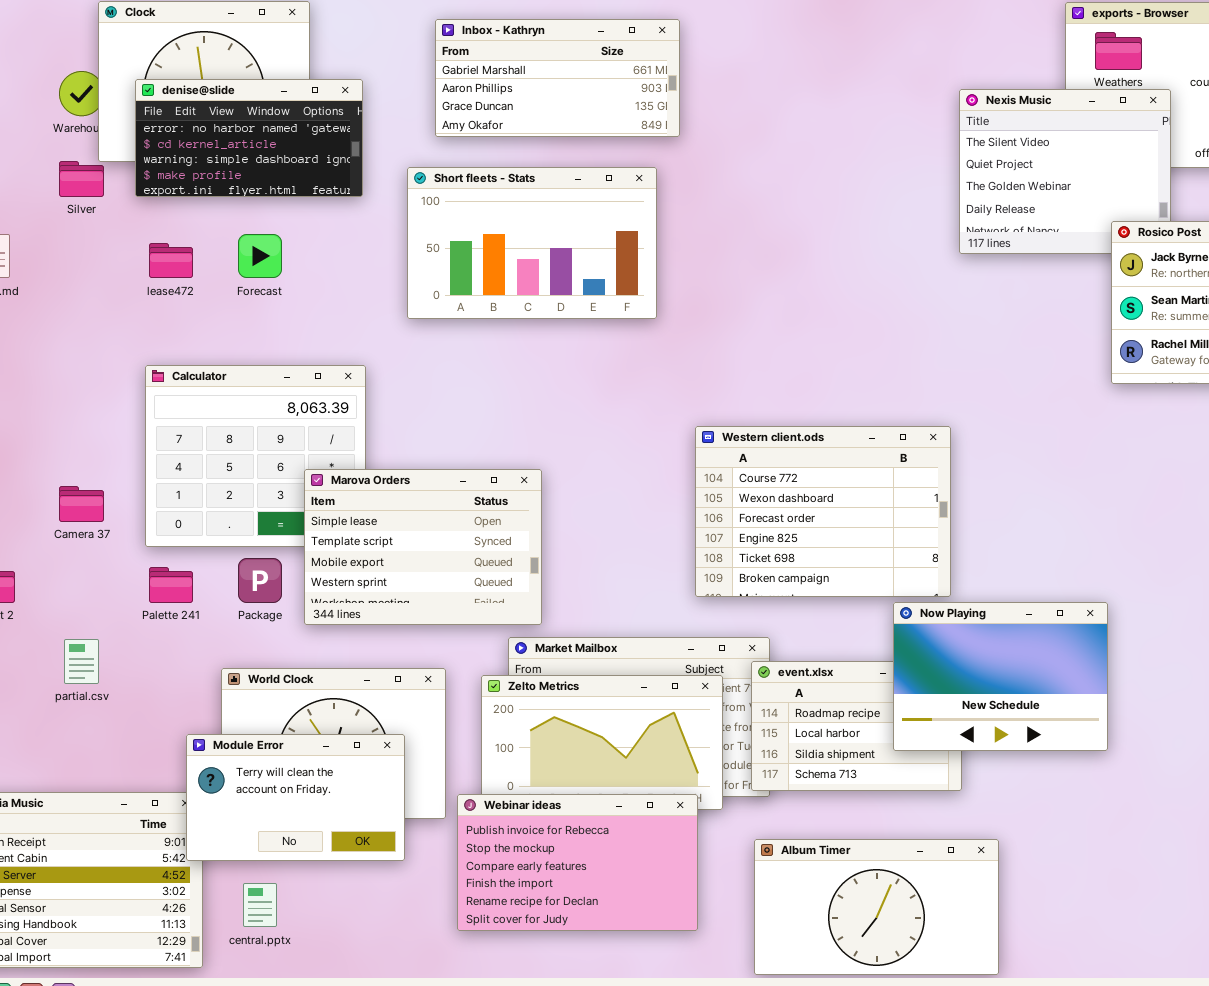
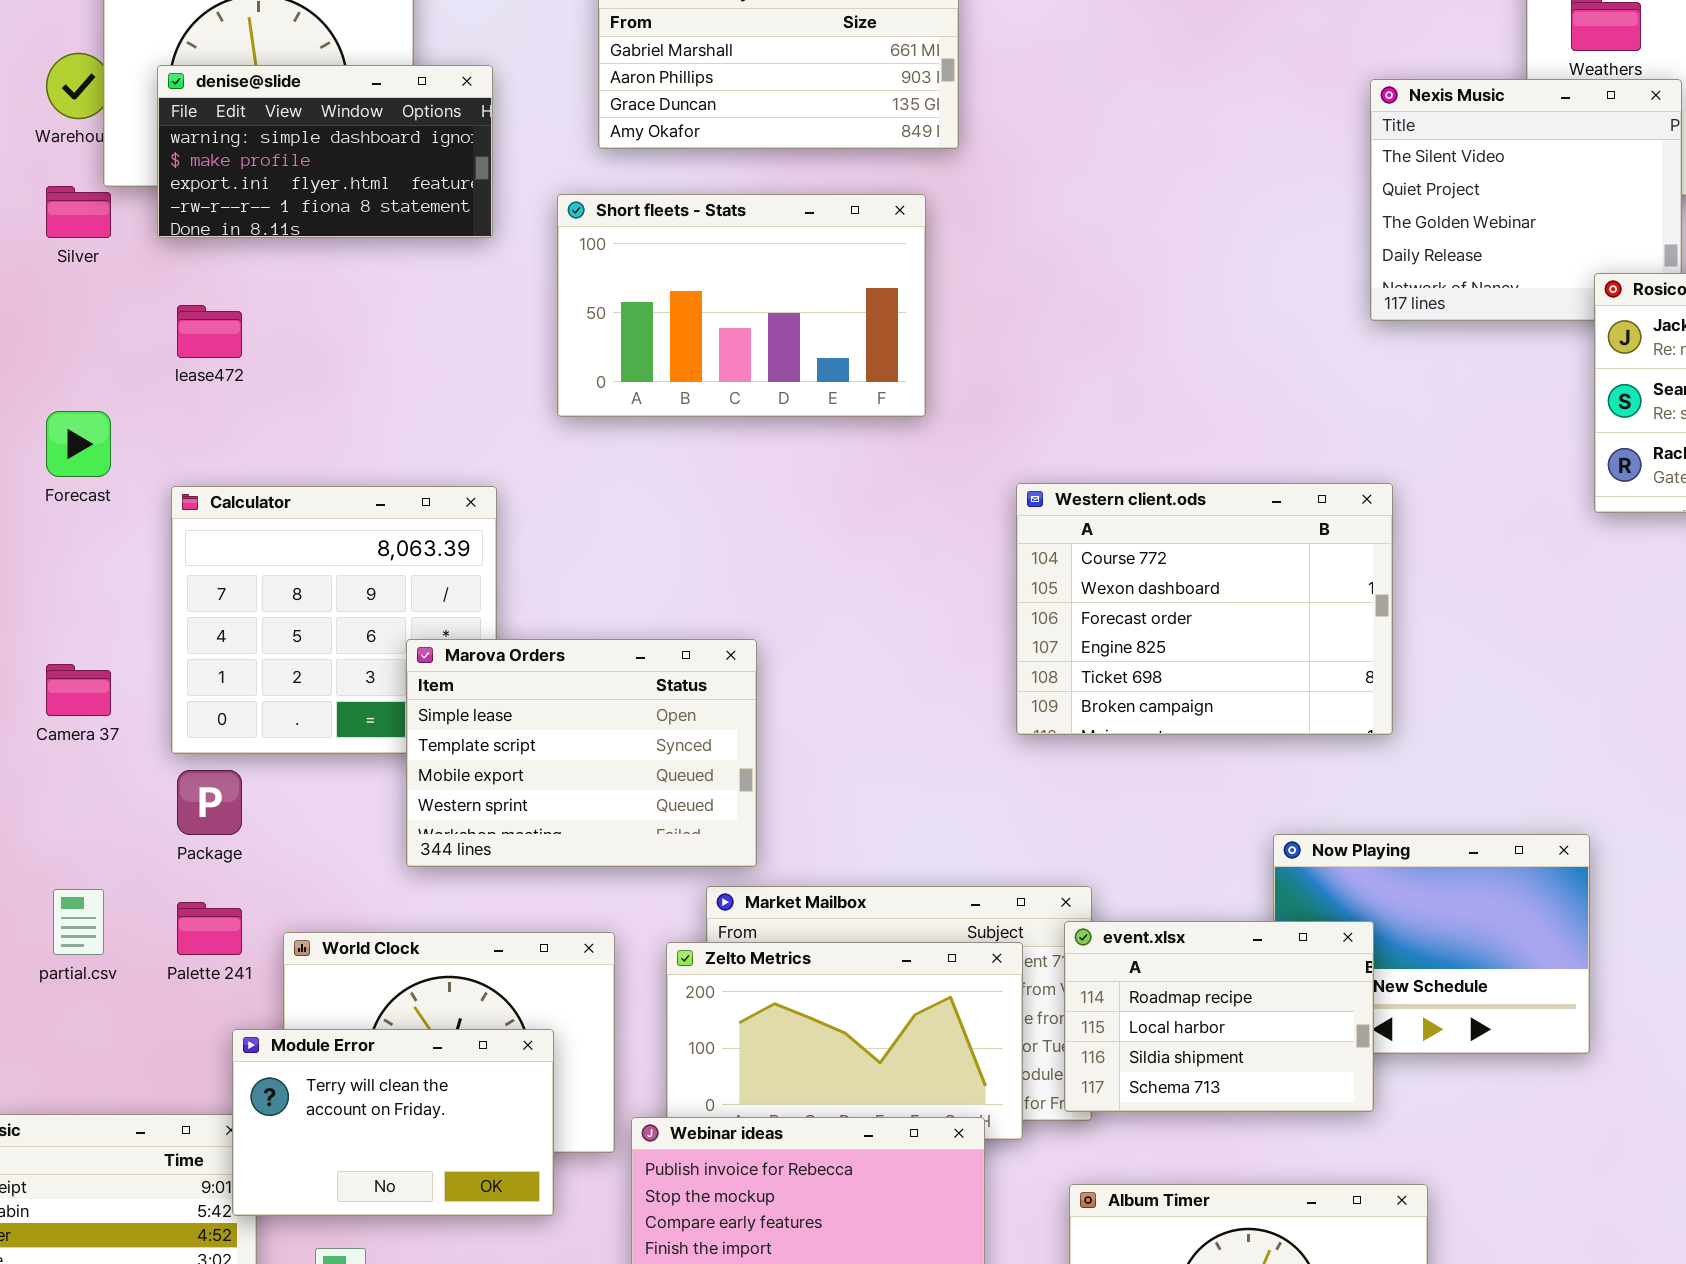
denise@slide: [135,79,363,197] -> [157,65,493,238], scrolled down 2 rows
Forecast: [238,234,282,278] -> [46,411,111,477], moved
Western client.ods: [695,426,951,597] -> [1016,483,1393,735], moved
Package: [238,558,282,603] -> [177,770,242,835], moved
Palette 241: [149,567,193,603] -> [177,902,242,955], moved
event.xlsx: [751,661,962,791] -> [1064,921,1374,1112], raised

